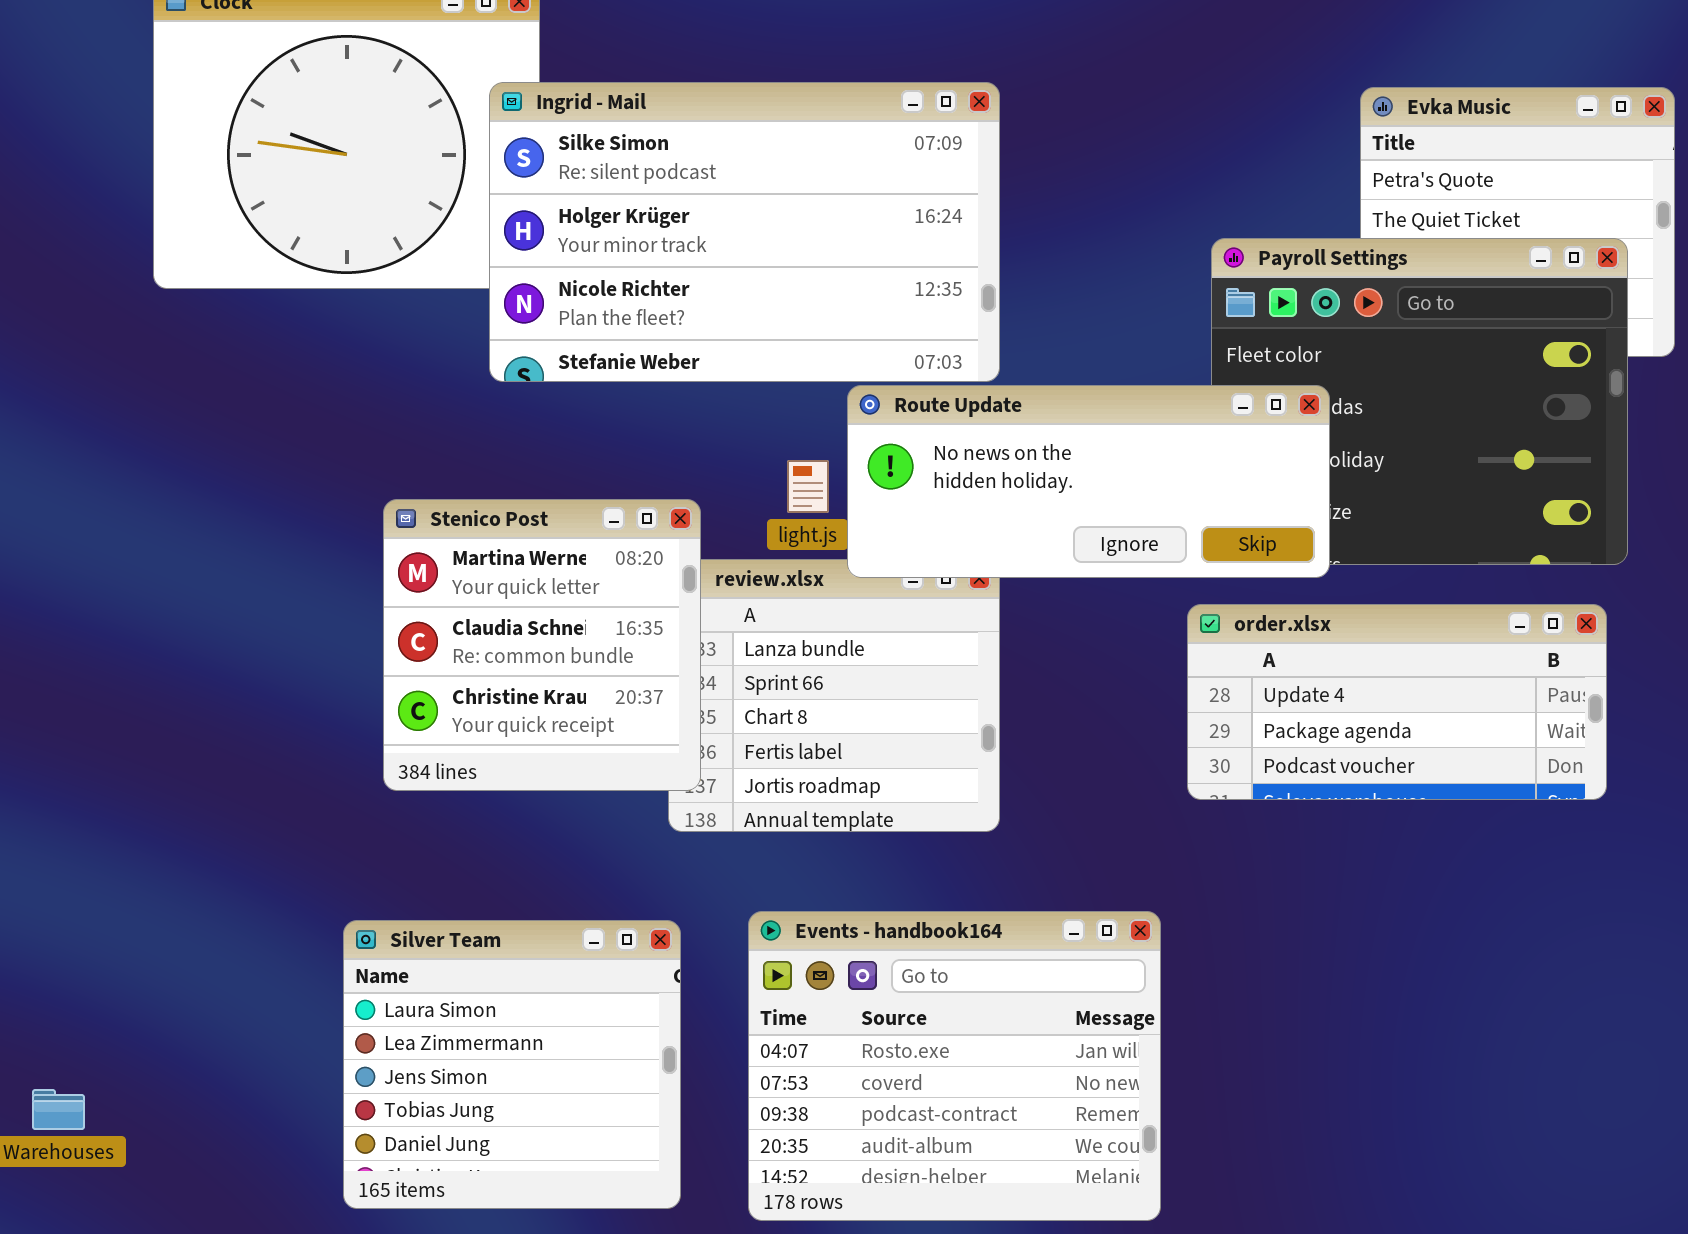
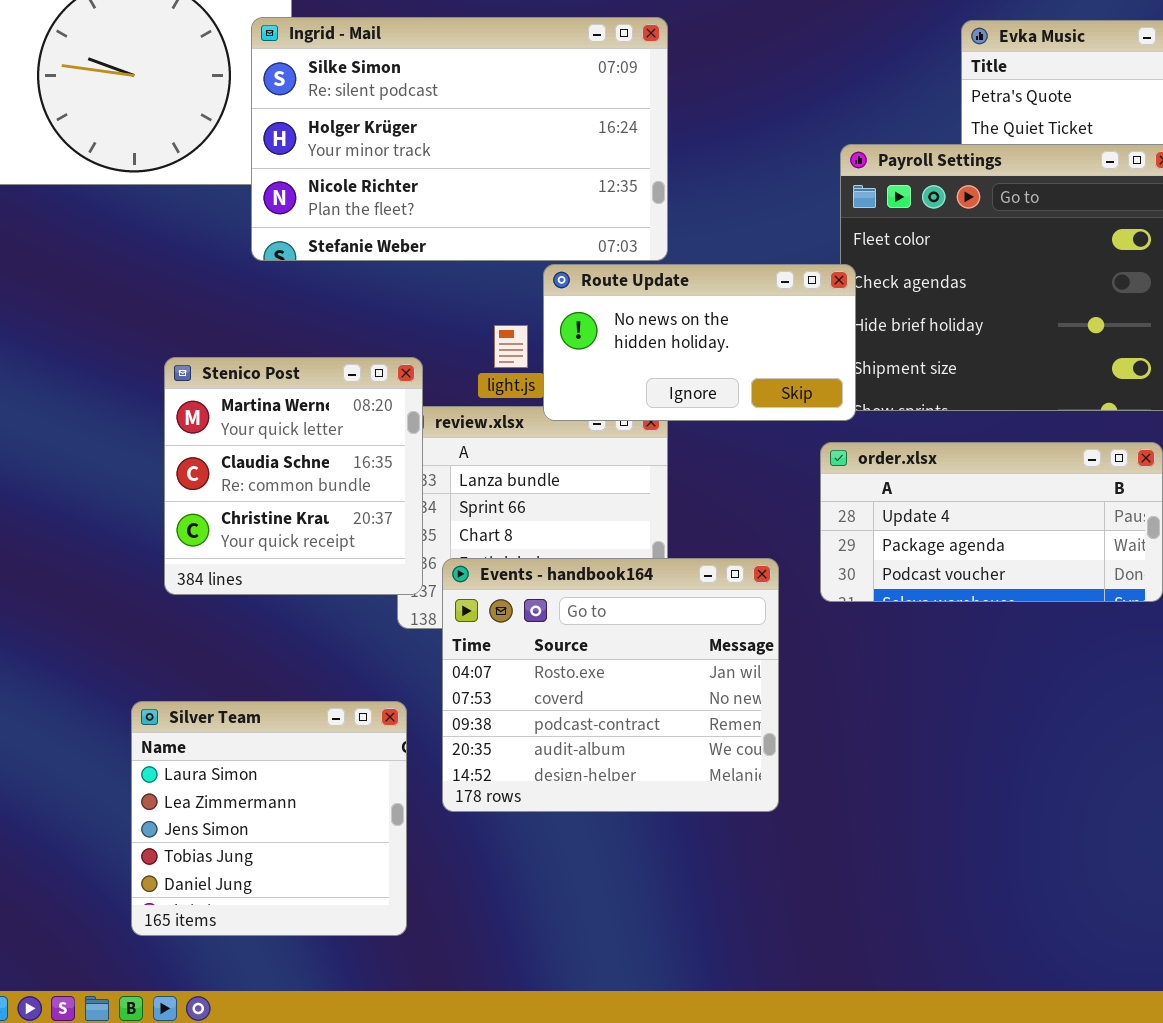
Route Update: [847,385,1330,578] -> [543,264,856,421], resized
Events - handbook164: [748,911,1161,1221] -> [442,558,779,812], moved

